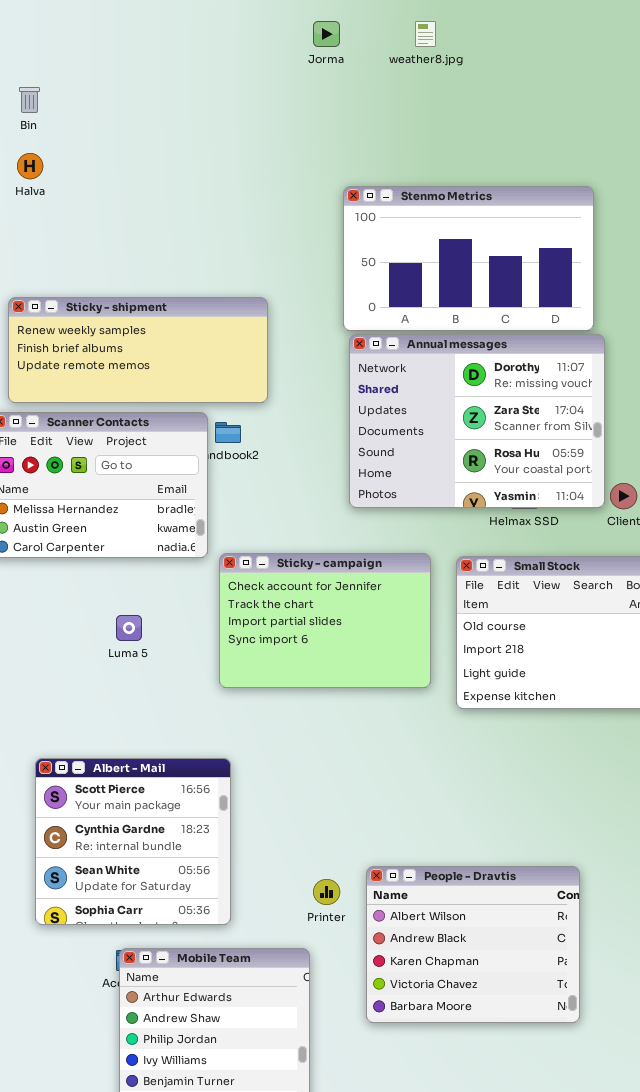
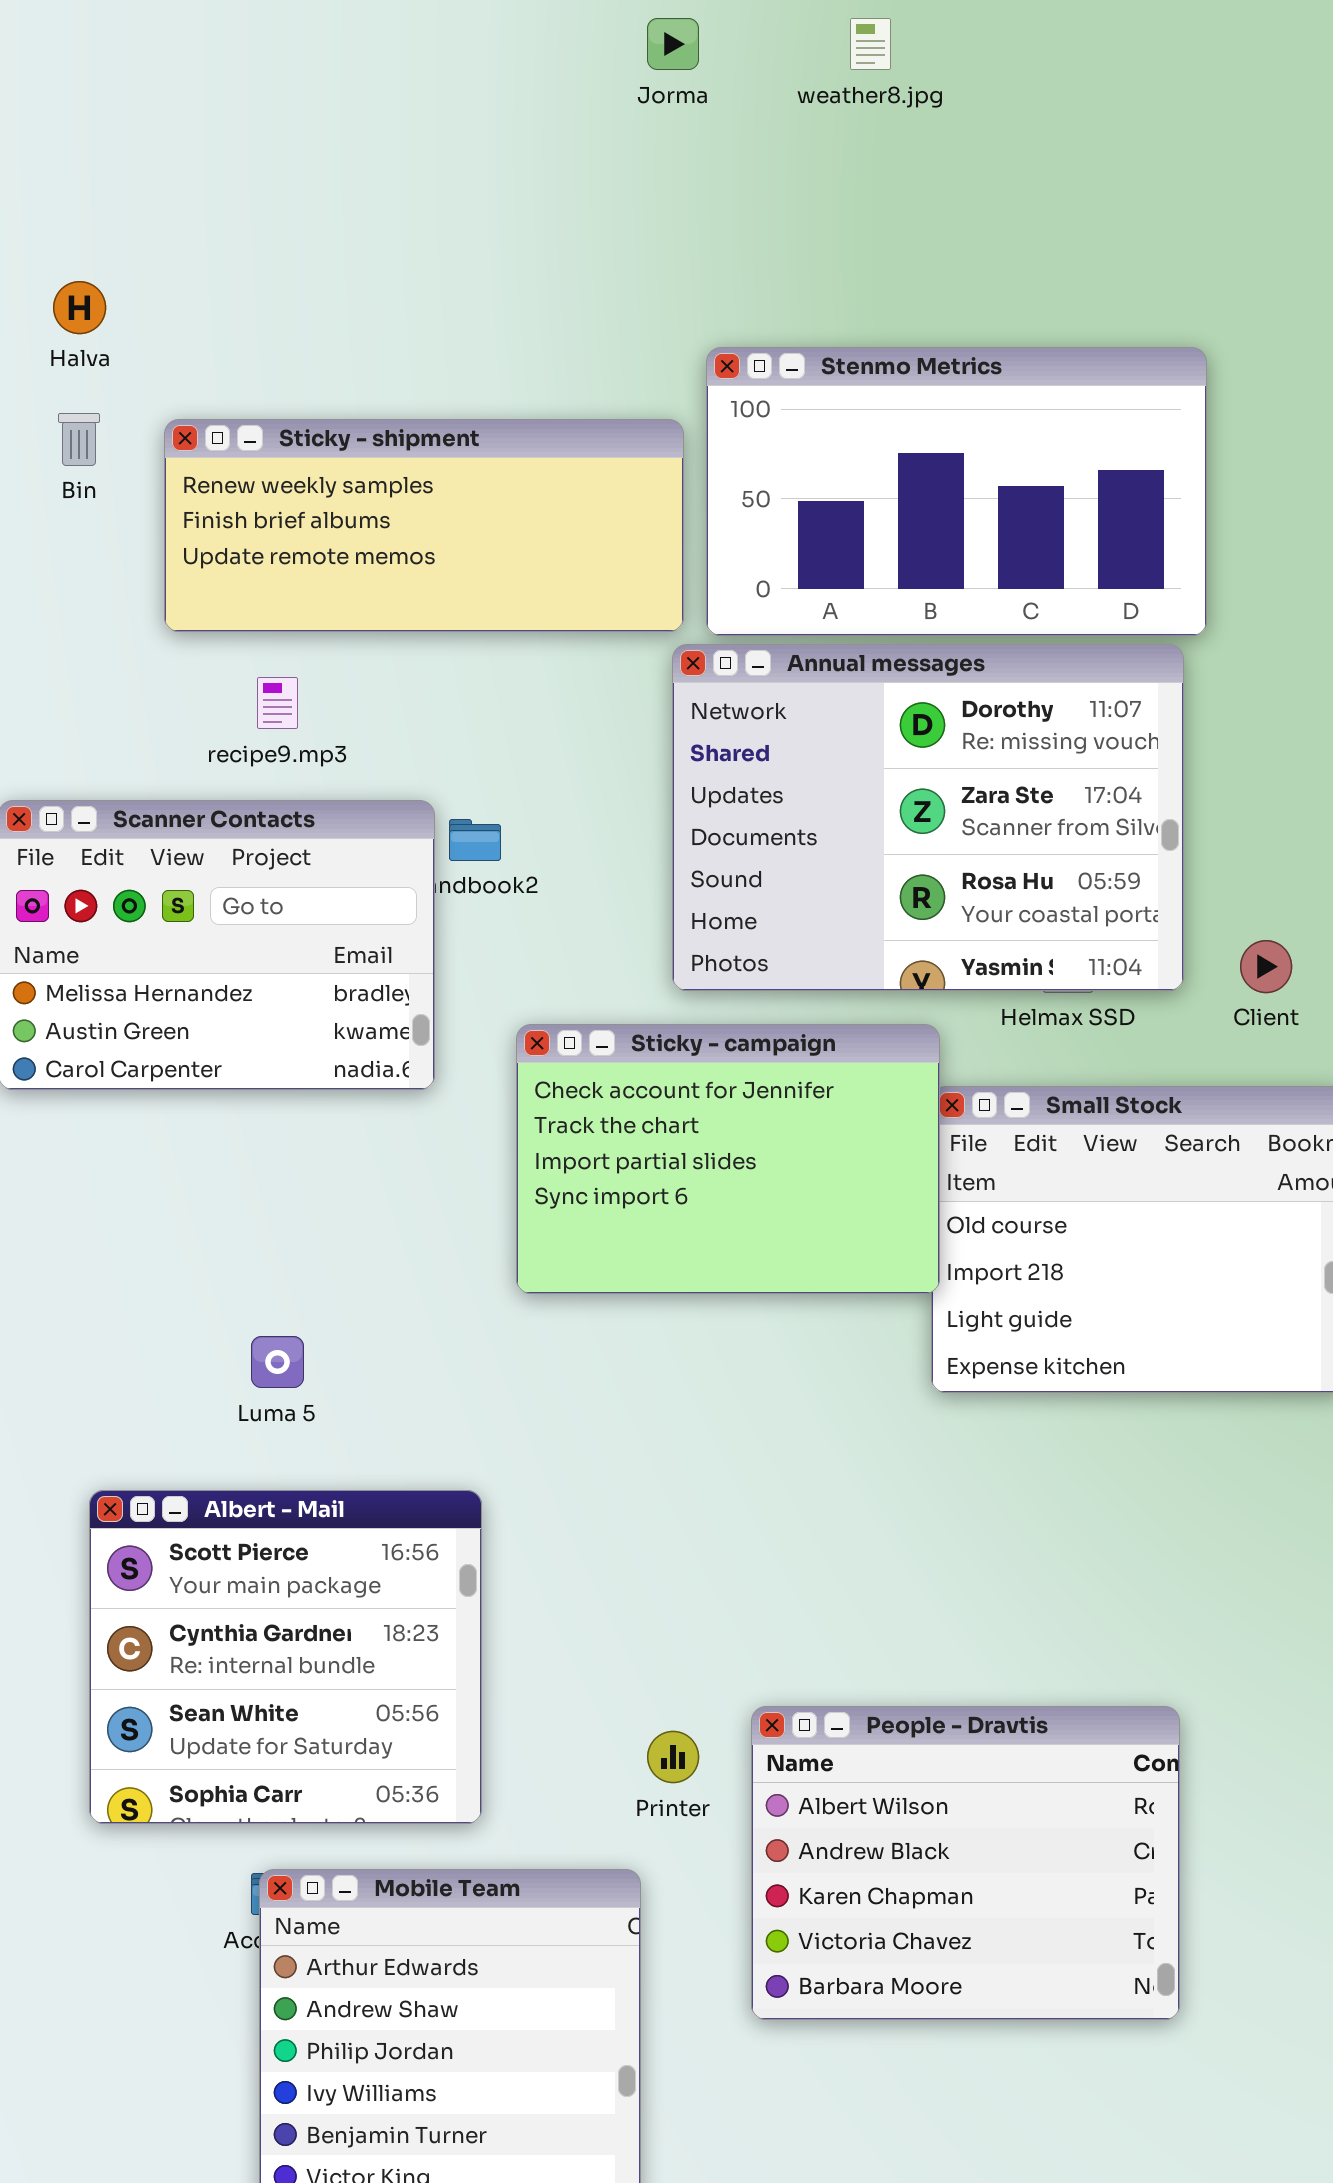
Bin: [19,87,40,113] -> [58,413,100,466], moved
Sticky - shipment: [8,297,268,403] -> [164,419,684,632], moved
Annual messages: [349,334,605,508] -> [672,644,1184,991], moved
Sticky - campaign: [219,553,431,688] -> [516,1024,940,1294], moved
Luma 5: [116,615,142,641] -> [251,1336,304,1388], moved

